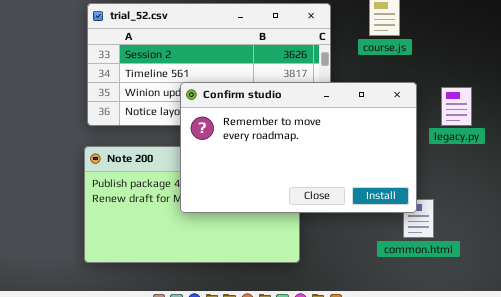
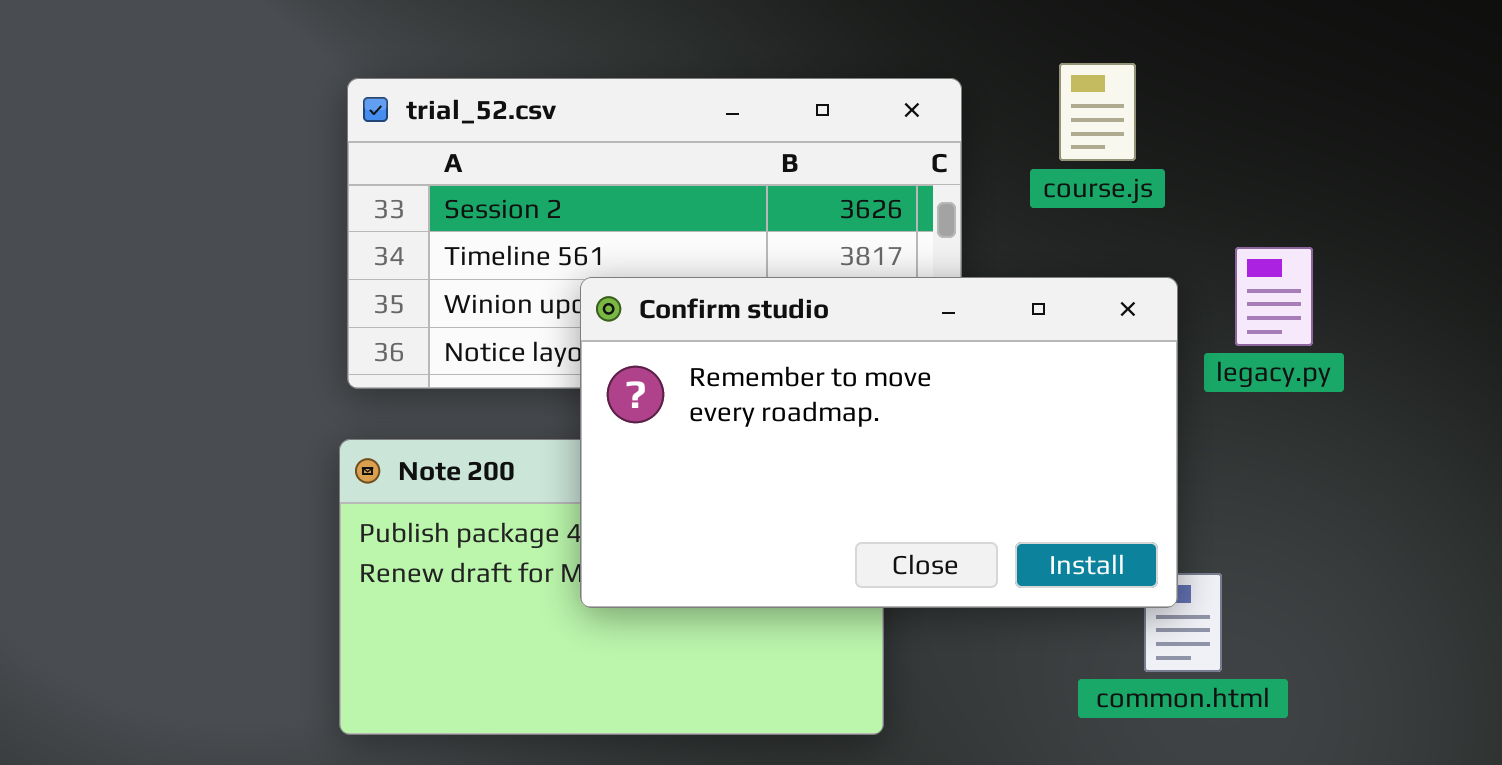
legacy.py: [441,87,472,126] -> [1235,247,1313,346], moved

